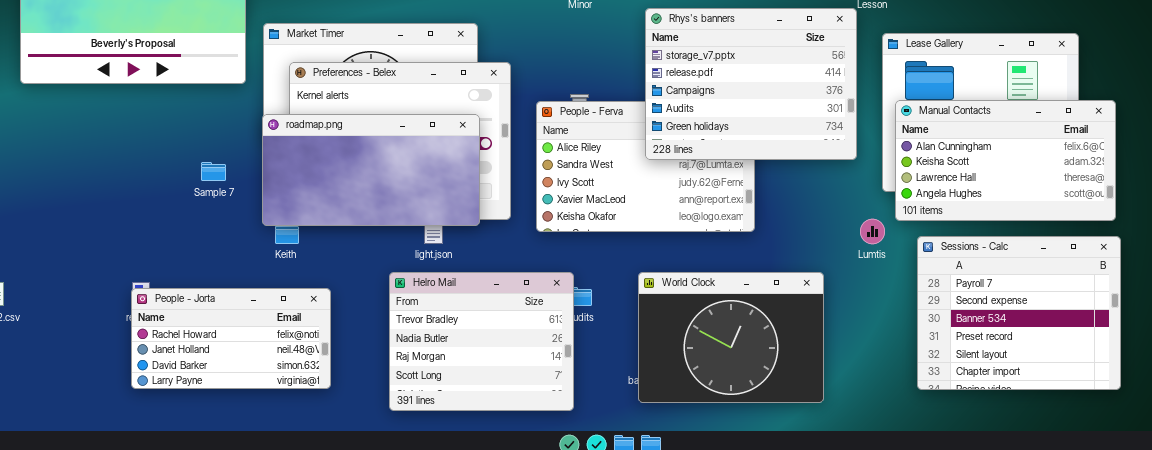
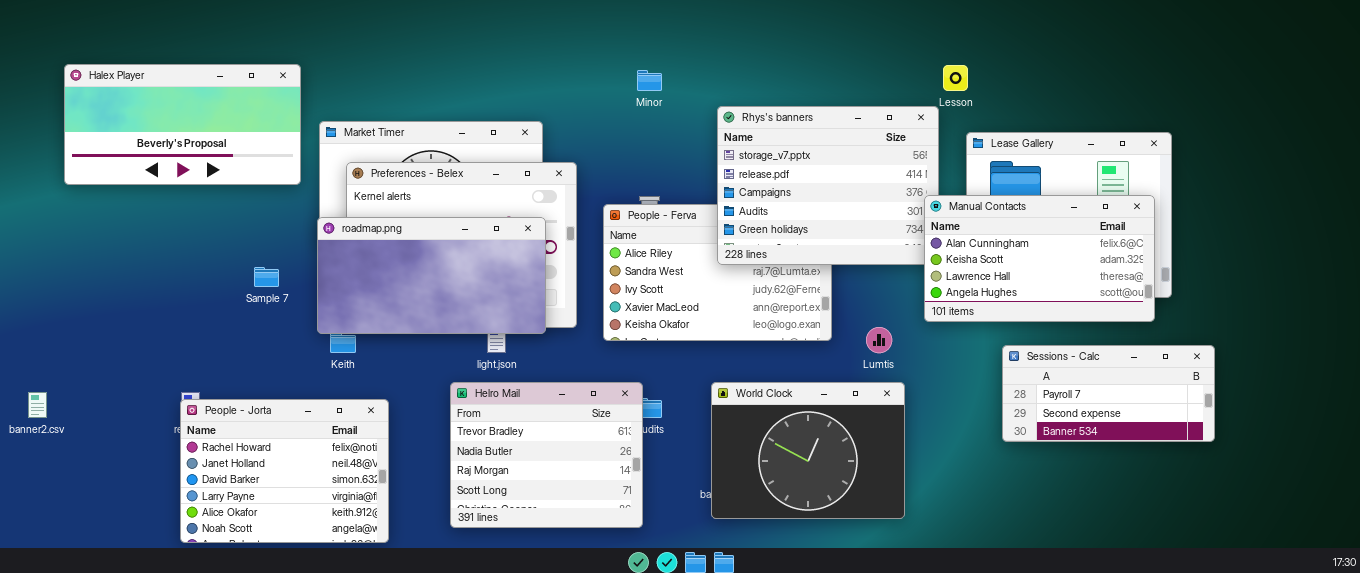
Manual Contacts: [895,100,1116,221] -> [924,195,1155,322], moved
Lumtis: [860,219,885,244] -> [866,327,892,353], moved
Sessions - Calc: [917,236,1121,390] -> [1002,345,1215,442], resized
People - Jorta: [131,288,331,389] -> [180,399,389,543], resized

